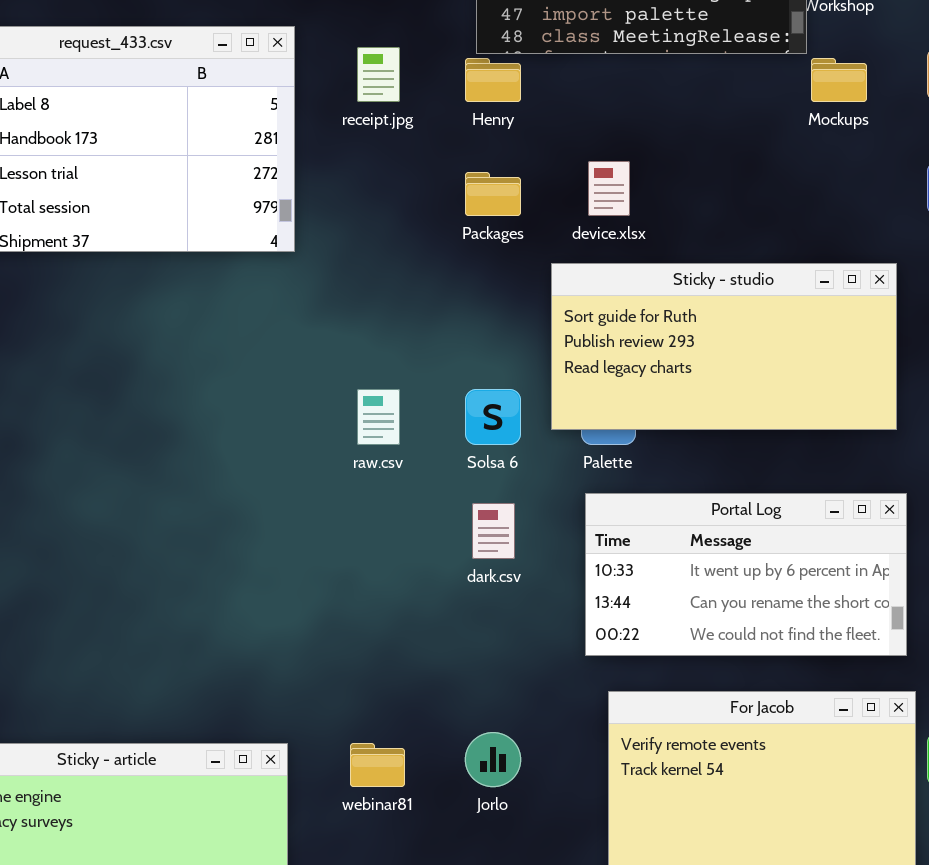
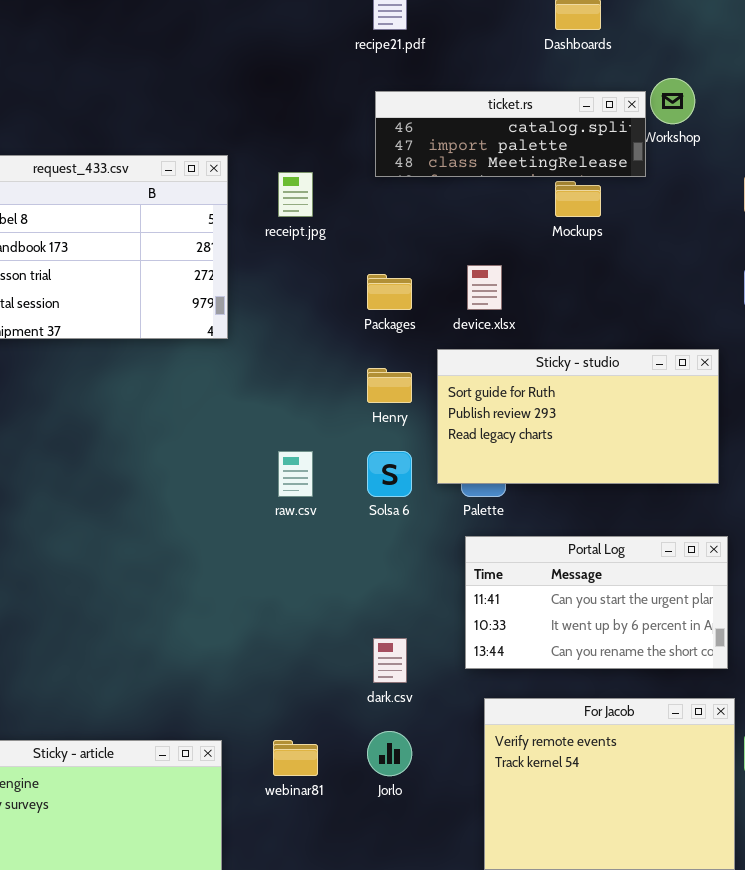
Henry: [465,58,521,102] -> [367,368,412,403], moved
Mockups: [811,58,867,102] -> [555,181,601,217], moved
Portal Log: [585,493,907,656] -> [465,536,728,669], scrolled up 1 row
dark.csv: [472,503,515,559] -> [373,638,407,683], moved

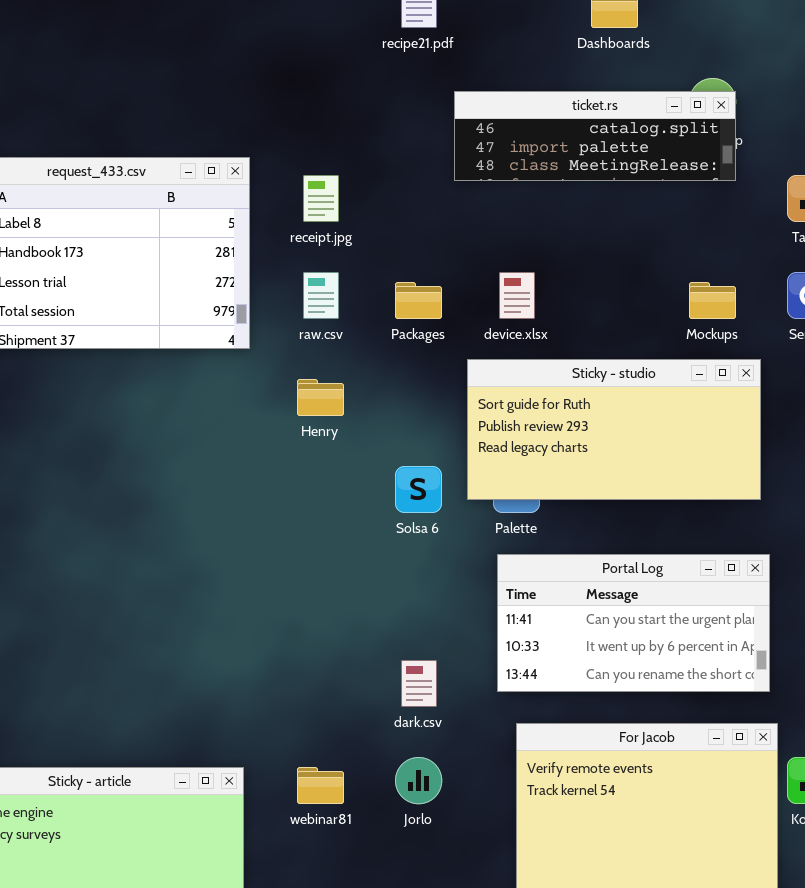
ticket.rs: [375,91,646,177] -> [454,91,736,181], moved
Mockups: [555,181,601,217] -> [689,282,736,319], moved
Henry: [367,368,412,403] -> [297,379,344,416], moved
raw.csv: [278,451,313,497] -> [303,272,339,319], moved

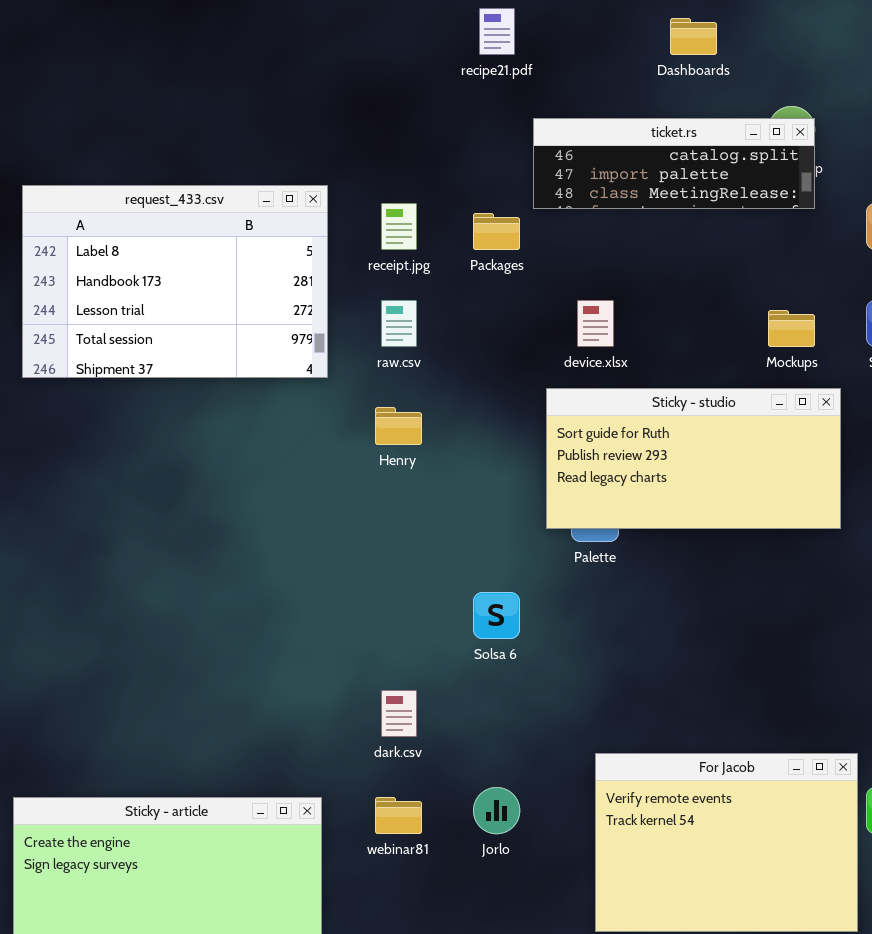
Packages: [395,282,442,319] -> [473,213,520,250], moved
Solsa 6: [395,466,442,513] -> [473,592,520,639], moved
Portal Log: [497,554,770,692] -> none, closed
dark.csv: [401,660,437,707] -> [381,690,417,737], moved

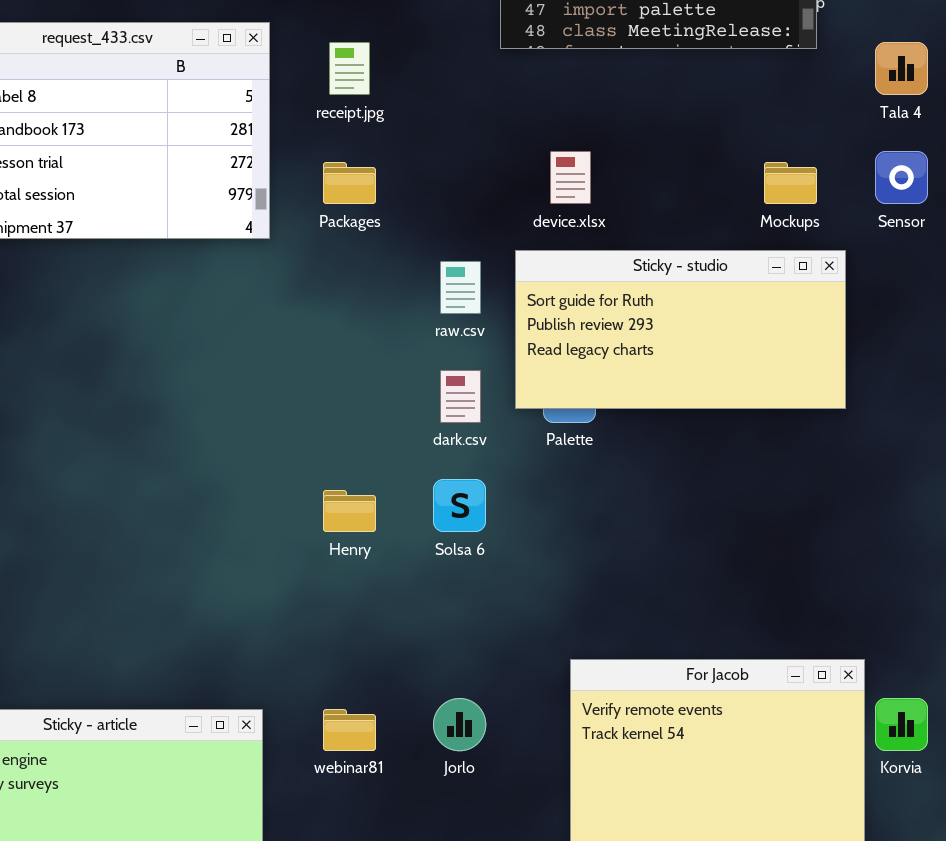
Packages: [473,213,520,250] -> [323,162,376,204], moved
raw.csv: [381,300,417,347] -> [440,261,481,314], moved
Henry: [375,407,422,445] -> [323,490,376,532], moved
dark.csv: [381,690,417,737] -> [440,370,481,423], moved

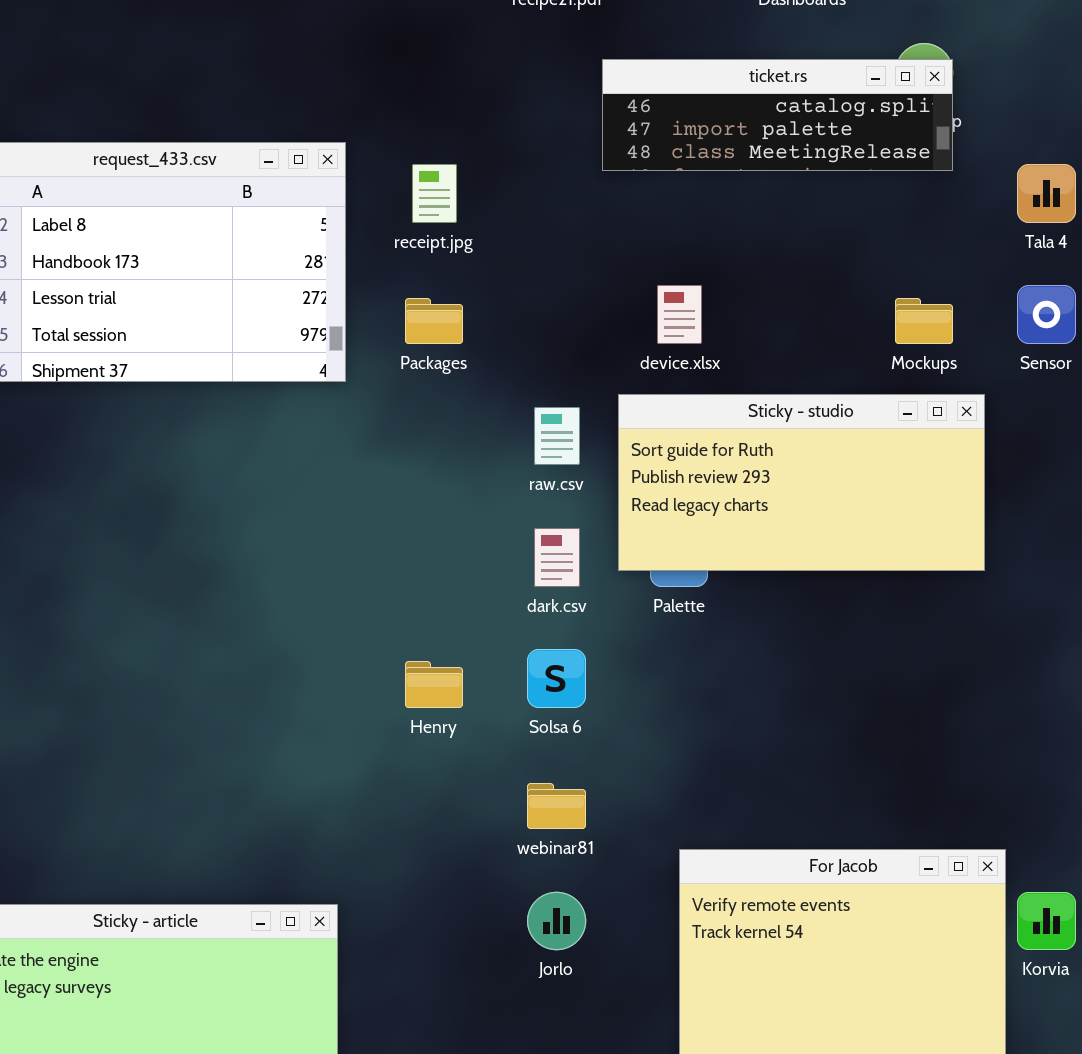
webinar81: [323,709,376,751] -> [527,783,586,829], moved

